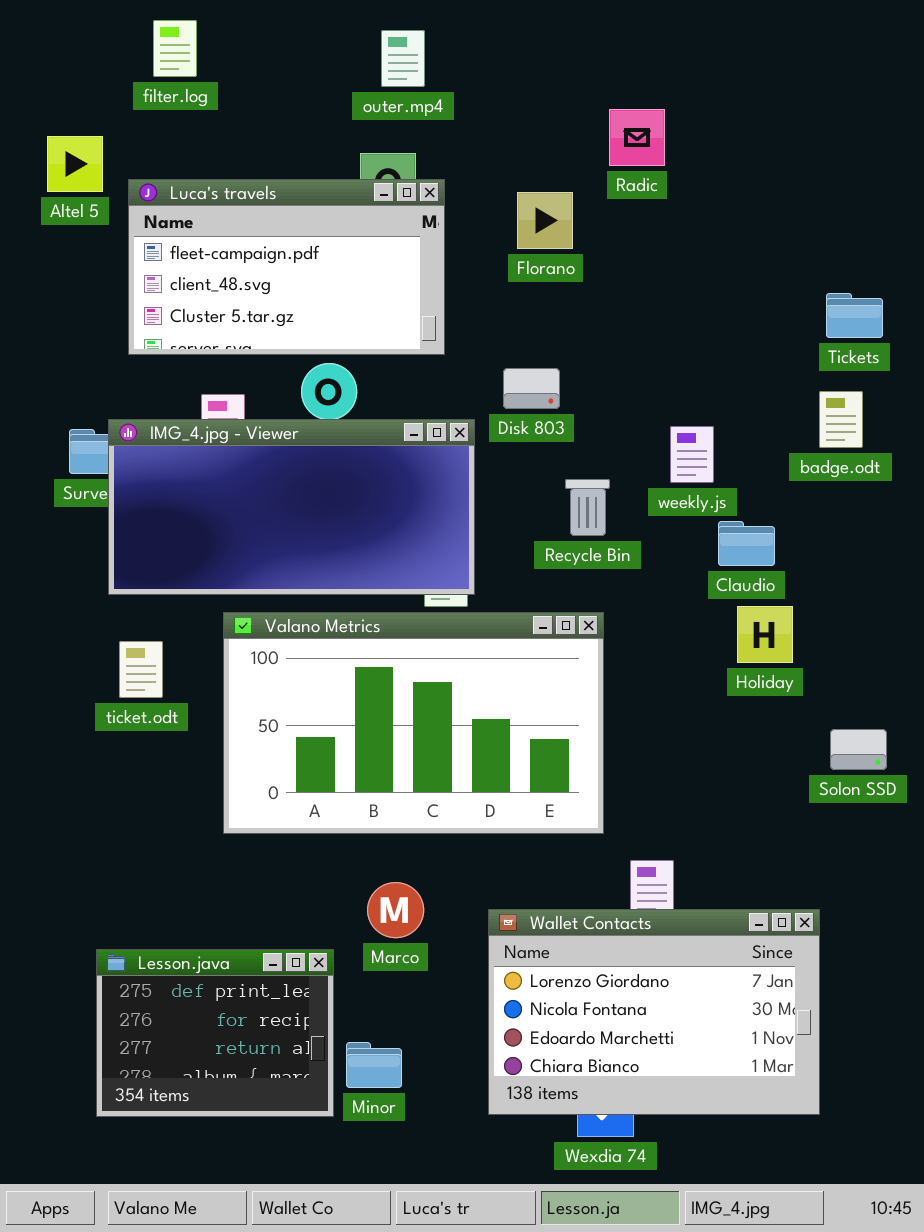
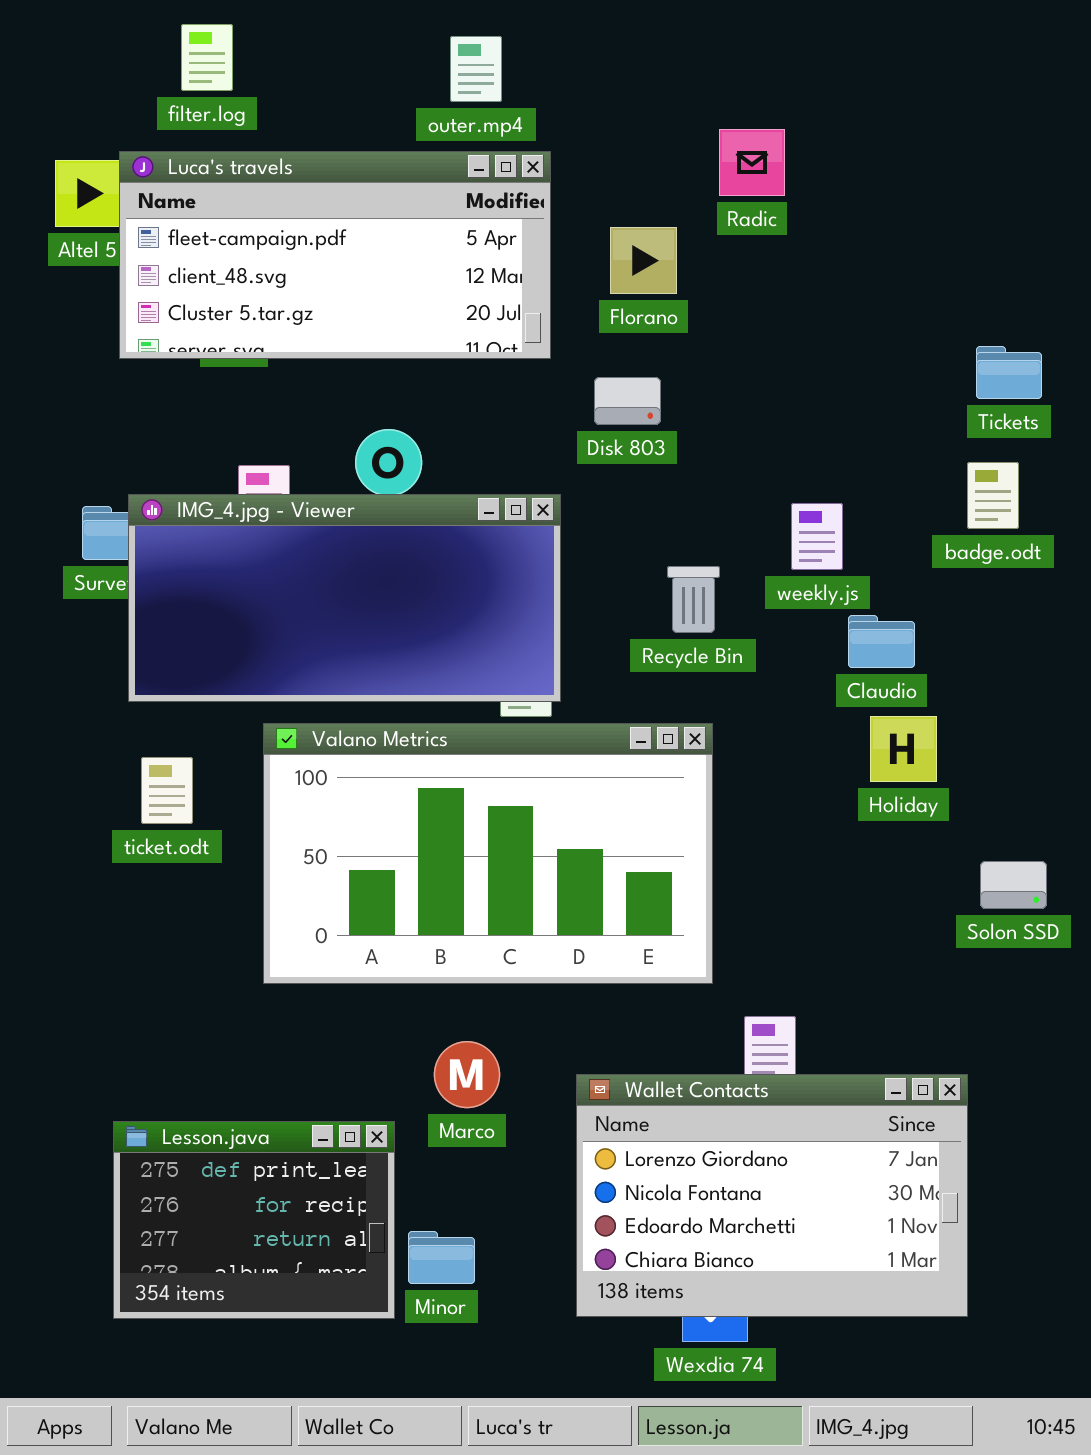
Luca's travels: [128,179,445,355] -> [119,151,551,359], moved, resized
Disk 803: [503,368,560,409] -> [594,377,661,425], moved

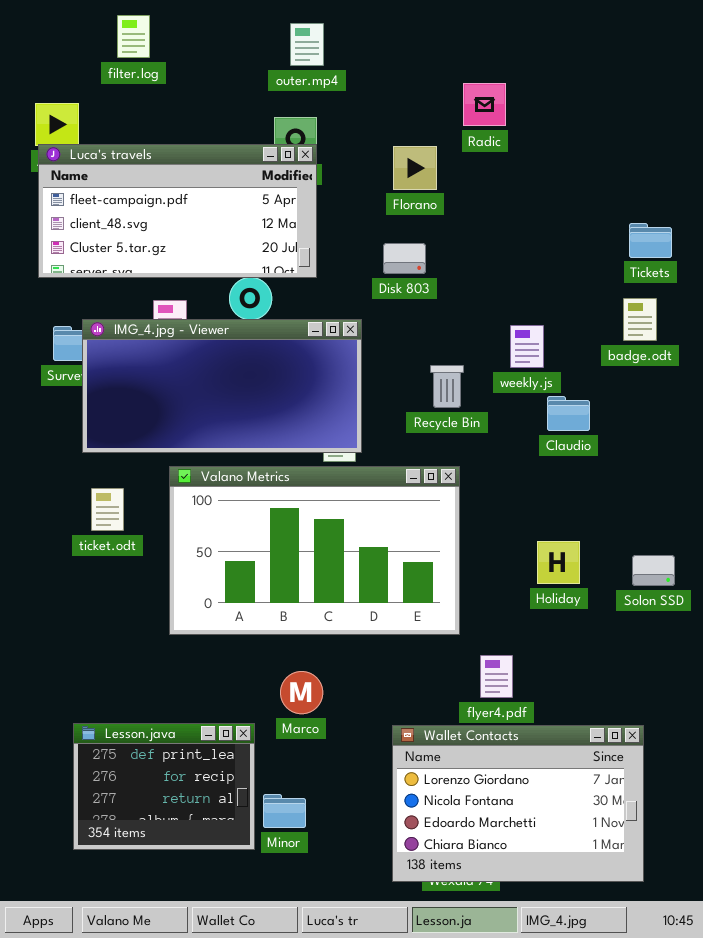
Luca's travels: [119,151,551,359] -> [38,144,317,278], moved
Holiday: [870,716,937,782] -> [537,541,580,584], moved
Wallet Contacts: [576,1074,968,1317] -> [392,725,644,882], moved

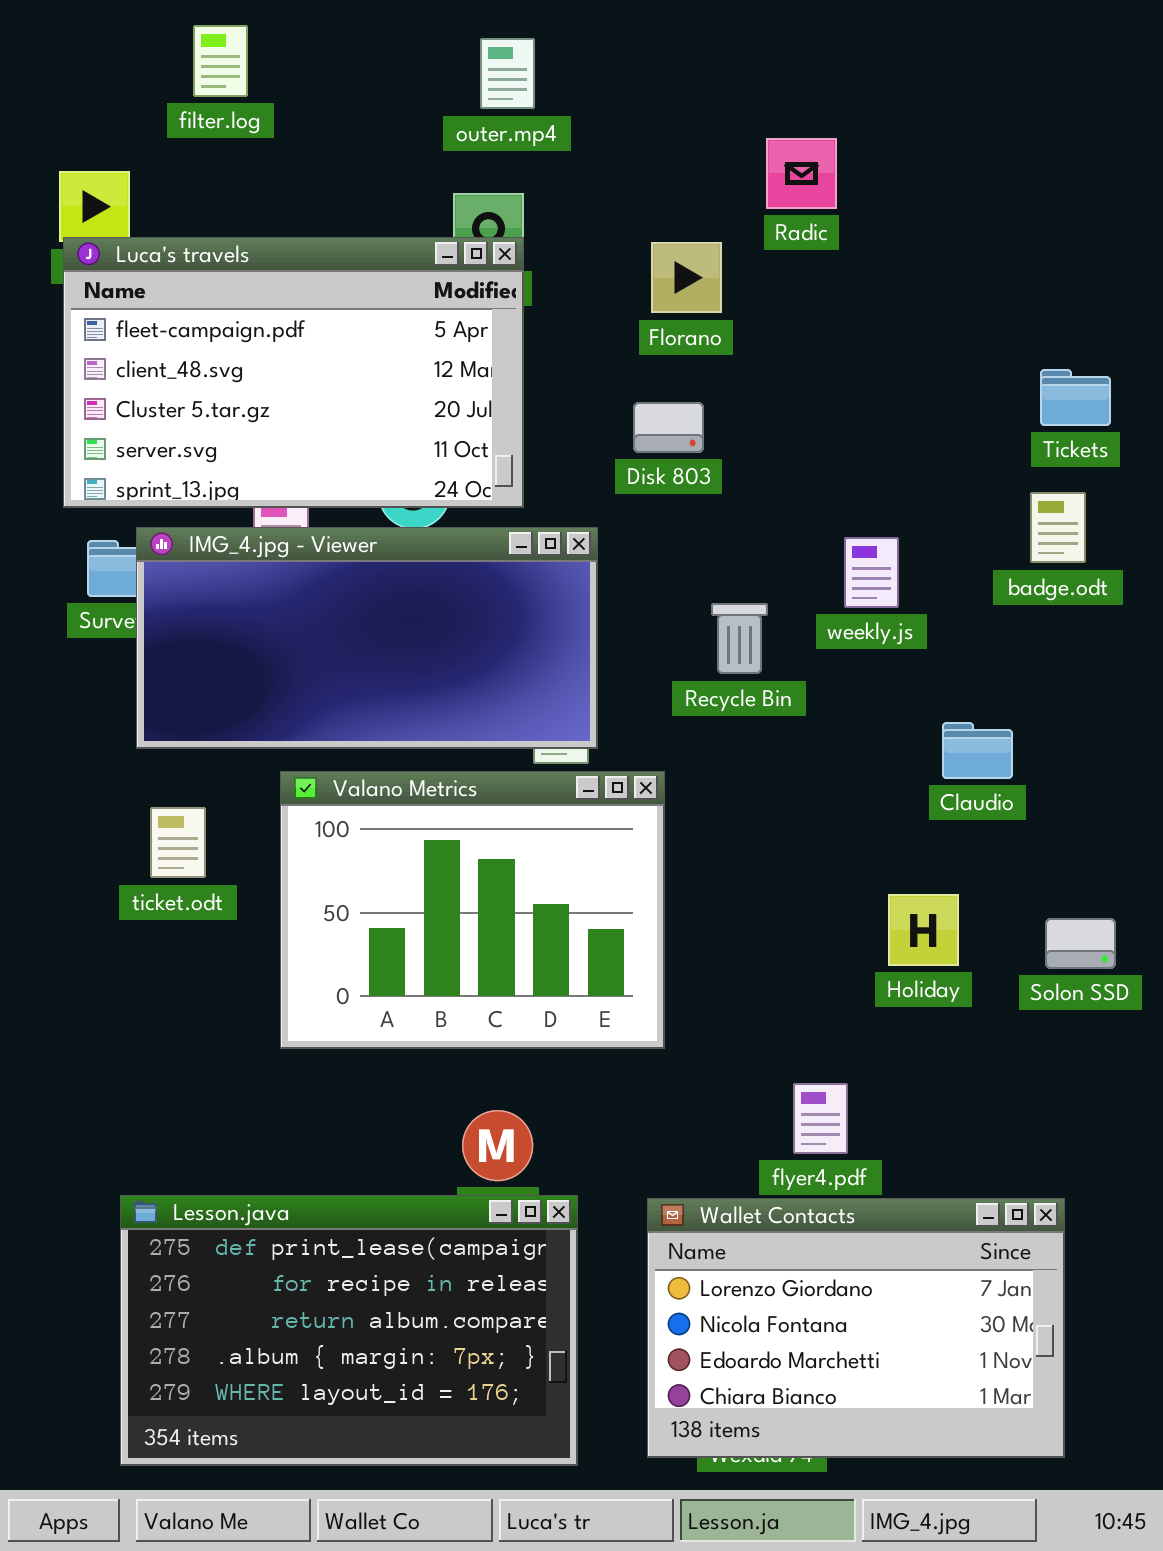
Luca's travels: [38,144,317,278] -> [63,237,524,508], resized
Claudio: [547,396,590,431] -> [942,722,1013,779], moved
Valano Metrics: [169,466,460,635] -> [280,771,665,1049], resized
Lesson.java: [73,723,255,850] -> [120,1195,578,1466], resized

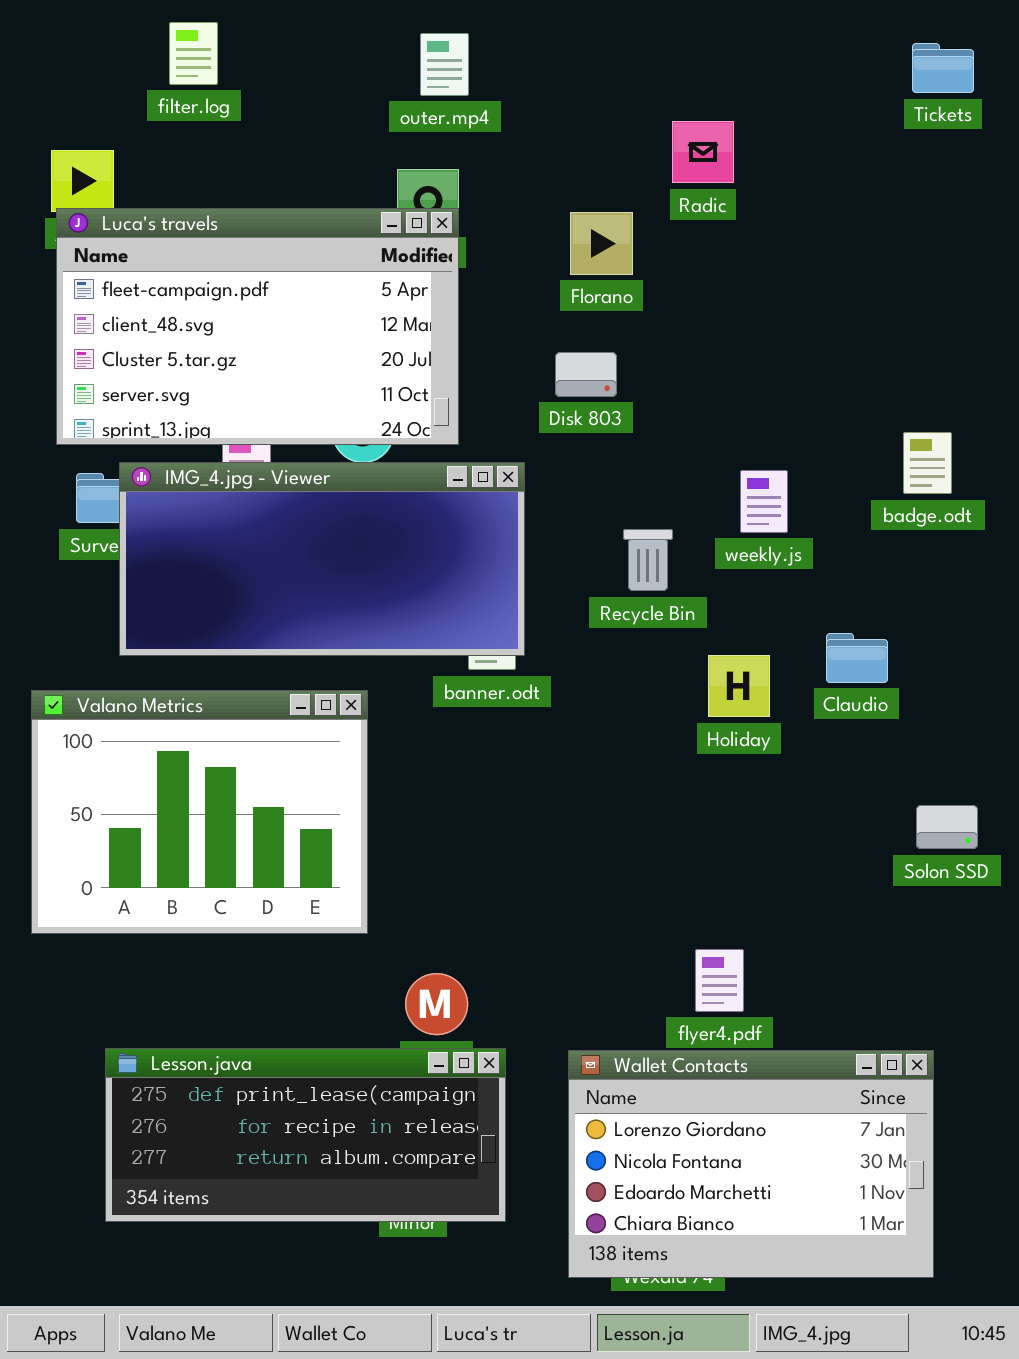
Tickets: [1040,369,1111,426] -> [912,43,974,93], moved
Valano Metrics: [280,771,665,1049] -> [31,690,368,934], moved
Holiday: [888,894,959,966] -> [708,655,770,717], moved
Lesson.java: [120,1195,578,1466] -> [105,1048,506,1222], resized

